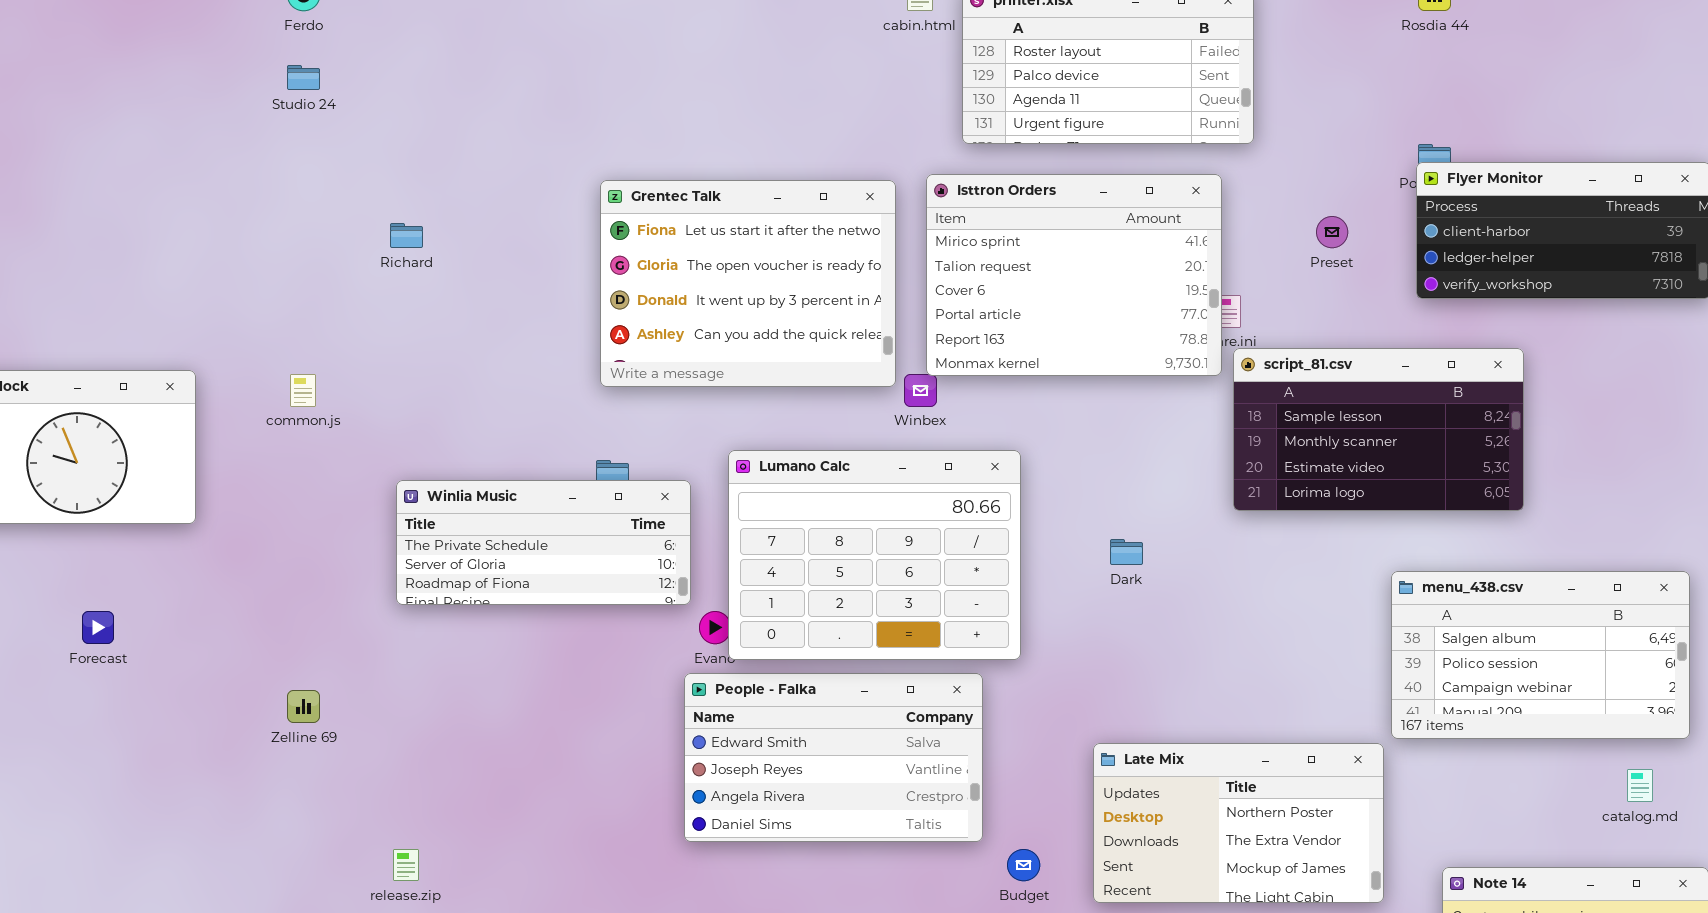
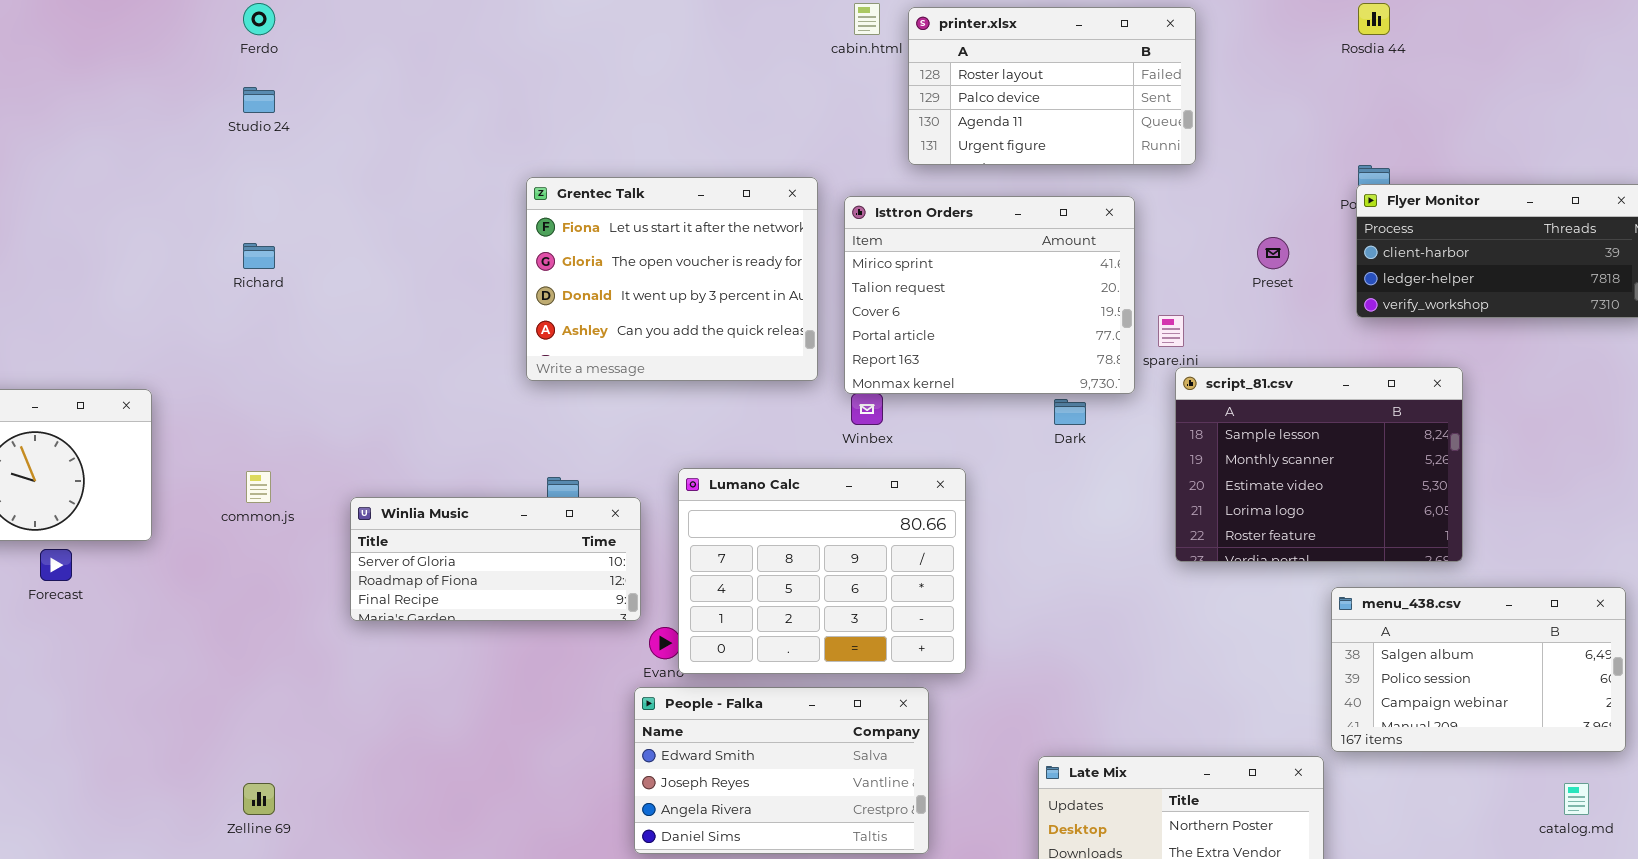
Isttron Orders: [926,174,1222,376] -> [844,196,1135,394], moved
Grentec Talk: [600,180,896,387] -> [526,177,818,381], moved
Richard: [390,223,423,248] -> [243,243,275,269], moved
script_81.csv: [1233,348,1524,511] -> [1175,367,1463,562], resized
common.js: [290,374,316,407] -> [246,471,271,503], moved
Winlia Music: [396,480,691,605] -> [350,497,641,621], scrolled down 1 row
Dark: [1110,539,1143,565] -> [1054,399,1086,425], moved
Forecast: [82,611,114,644] -> [40,549,72,581], moved
Zelline 69: [287,690,320,723] -> [243,783,275,815], moved

